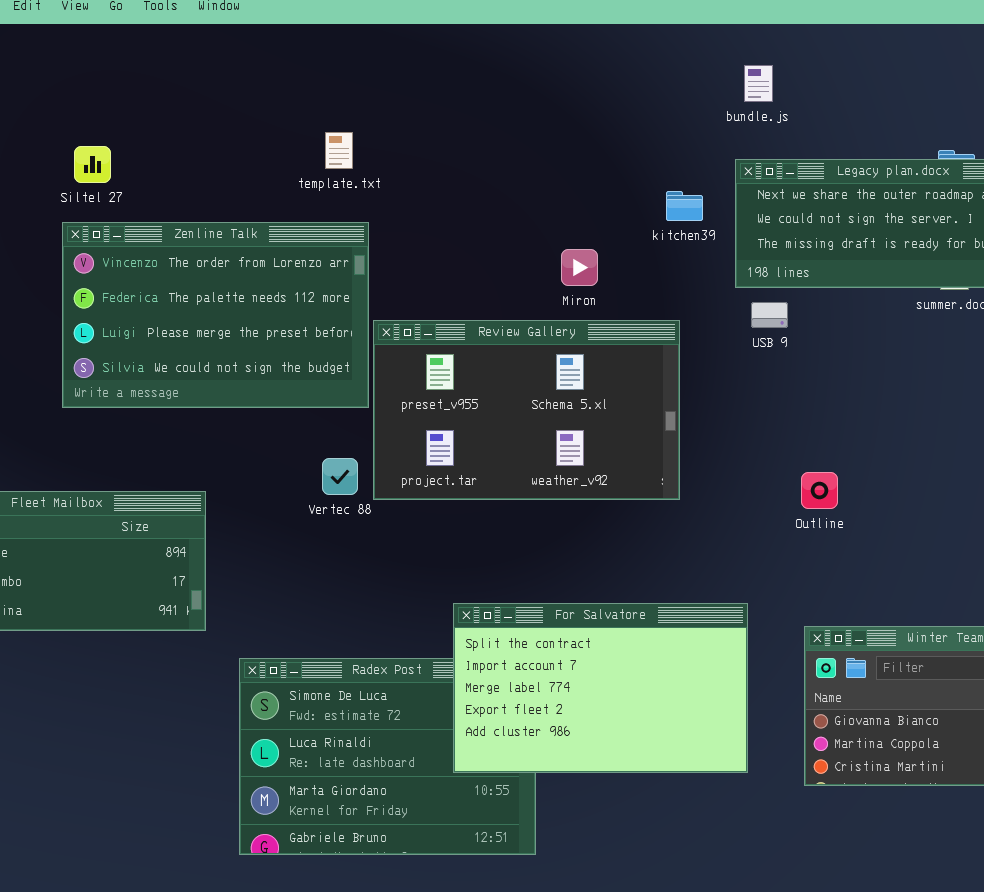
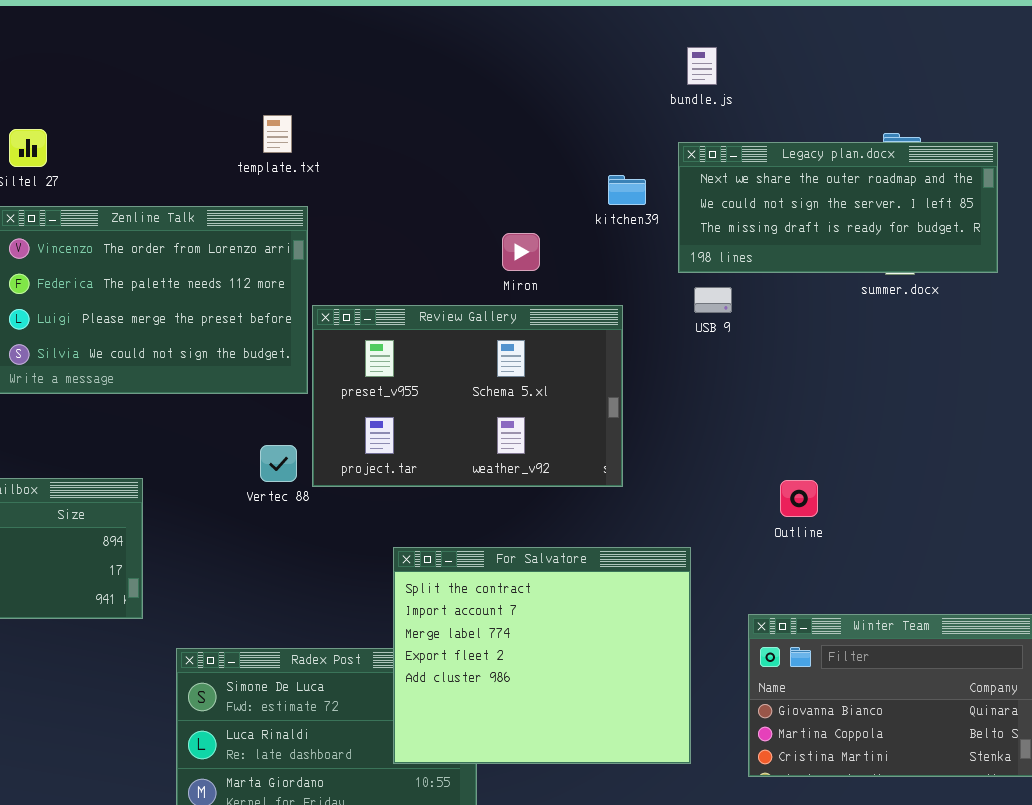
Outline: [801,472,838,509] -> [780,480,818,517], moved
For Salvatore: [453,603,748,773] -> [393,547,691,764], resized

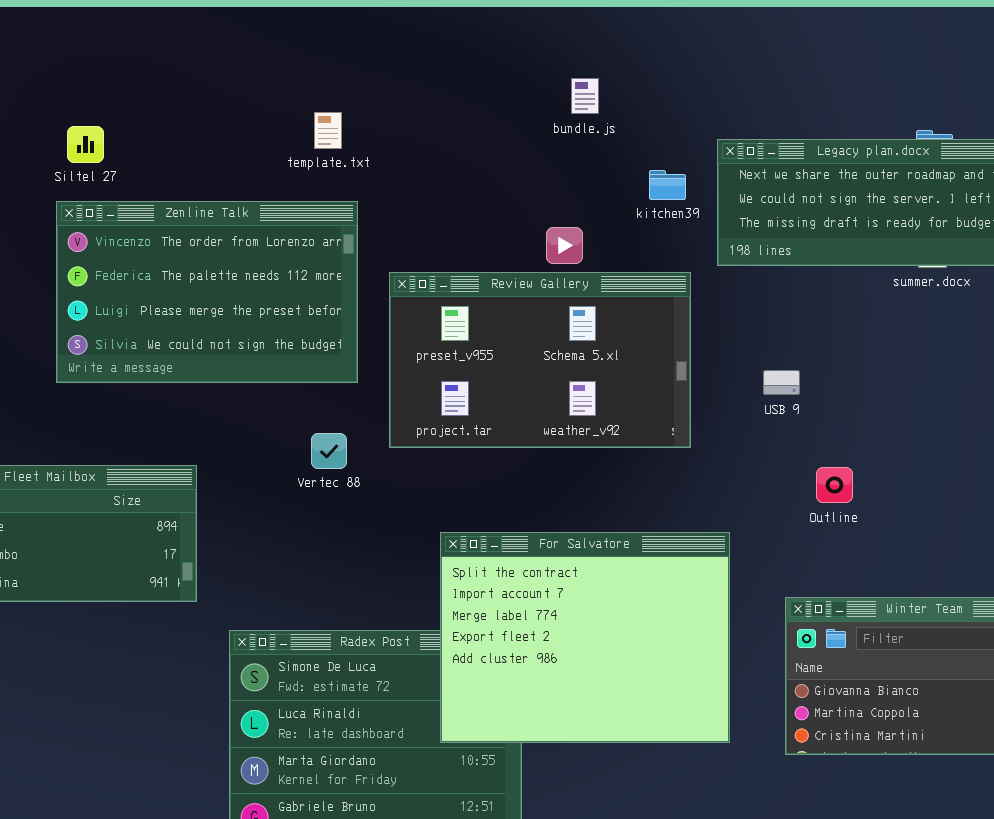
bundle.js: [687,47,717,85] -> [571,78,599,114], moved
USB 9: [694,287,732,313] -> [763,370,800,395], moved
Review Gallery: [312,305,623,487] -> [389,272,691,448], moved

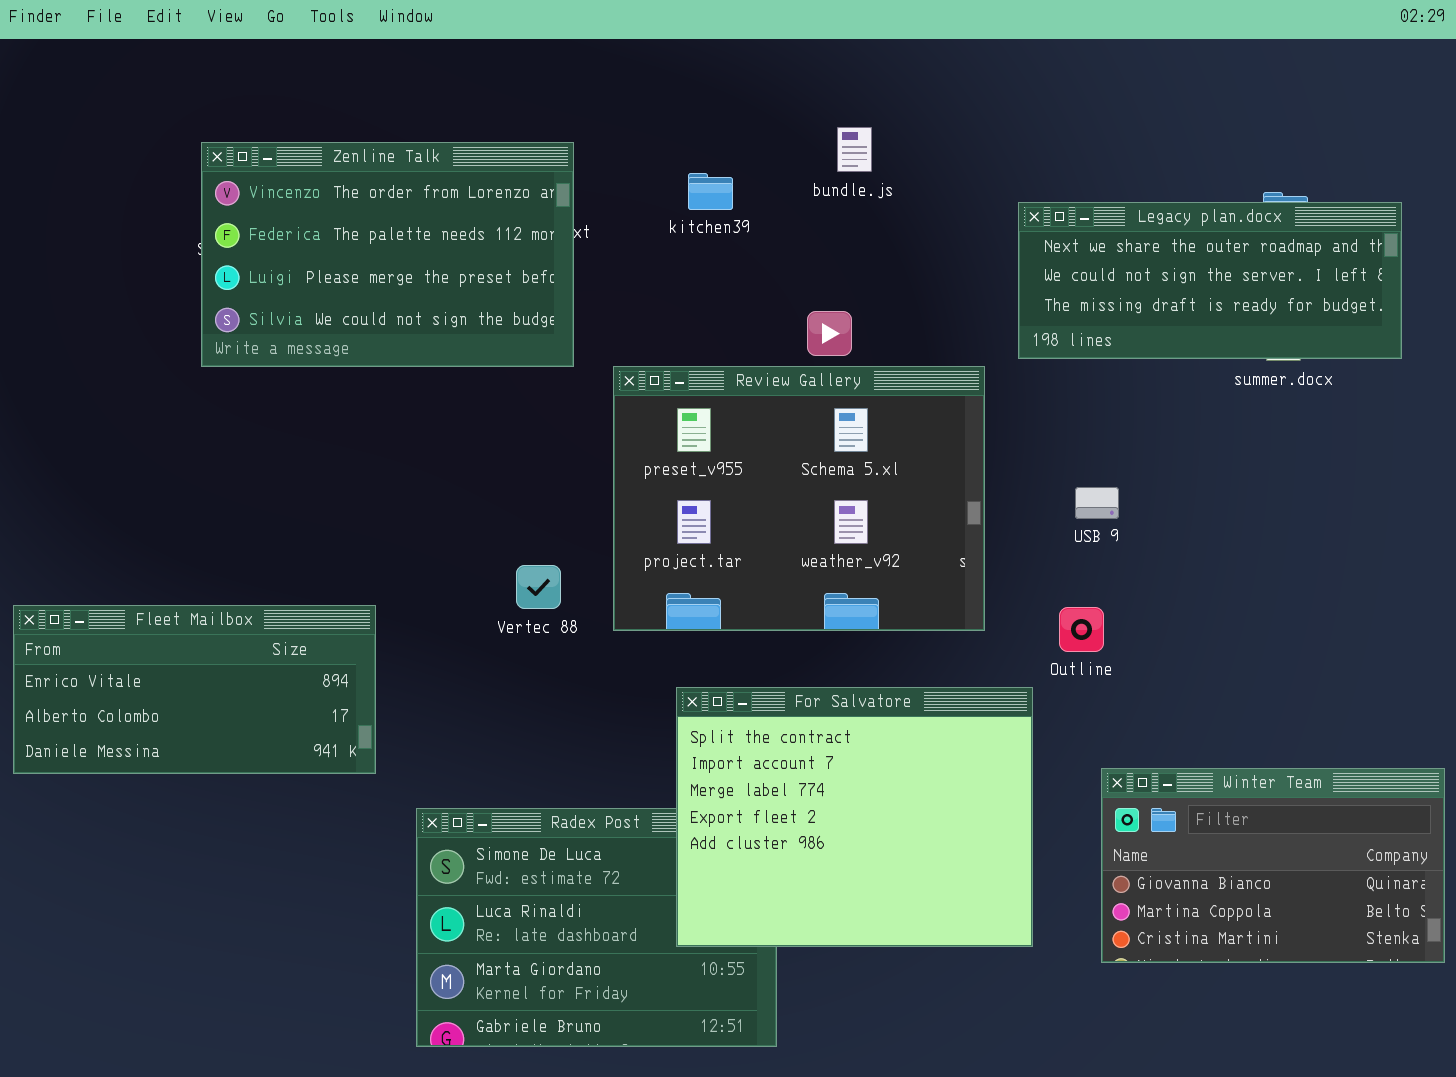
kitchen39: [649,170,686,200] -> [688,173,733,210], moved
Zenline Talk: [56,201,358,383] -> [201,142,574,367], moved
Review Gallery: [389,272,691,448] -> [613,366,985,631], resized
Outline: [816,467,853,503] -> [1059,607,1104,652], moved

